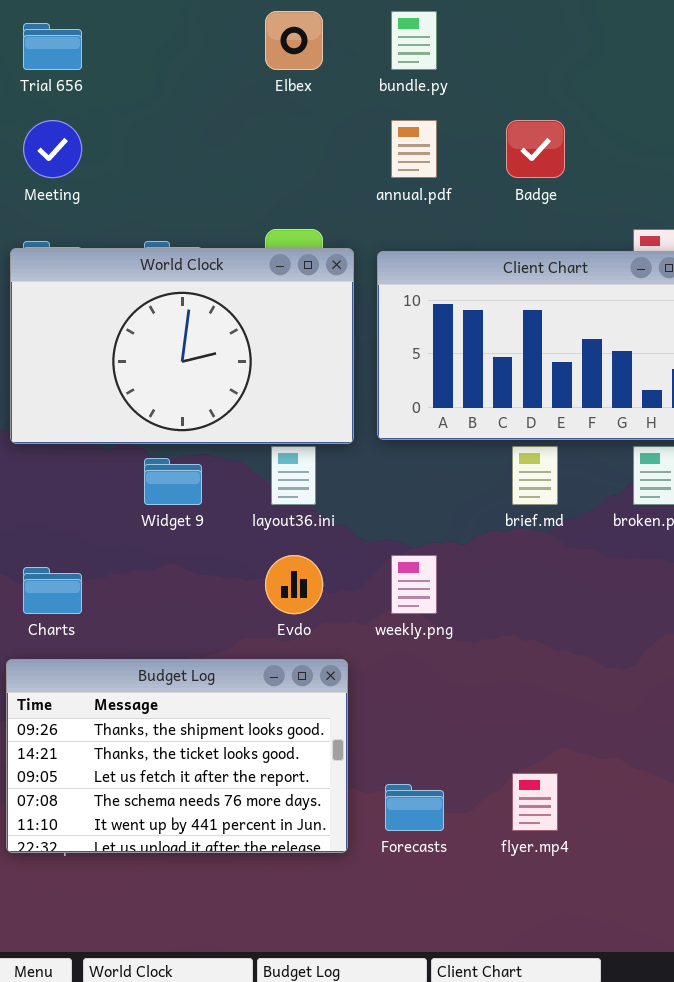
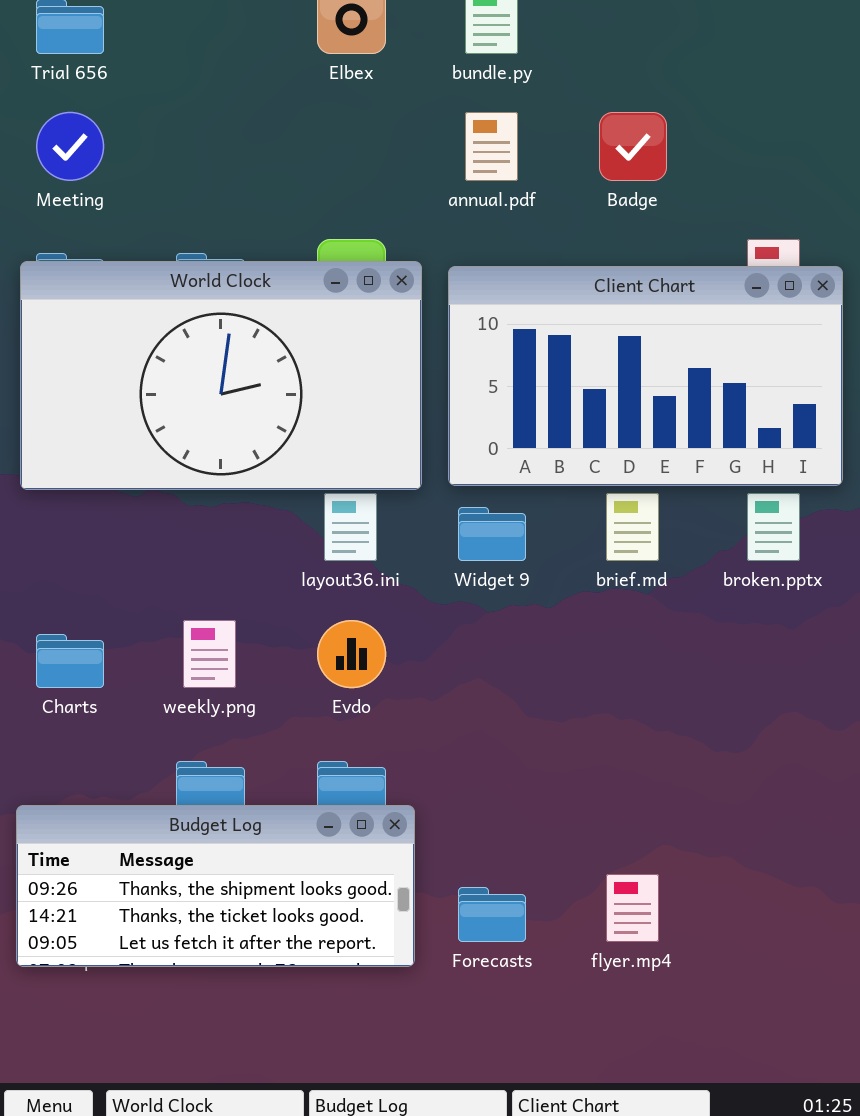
Widget 9: [144,458,202,505] -> [458,507,526,561], moved
weekly.png: [391,555,437,614] -> [183,620,236,688], moved
Budget Log: [6,659,348,853] -> [16,805,415,967], resized

